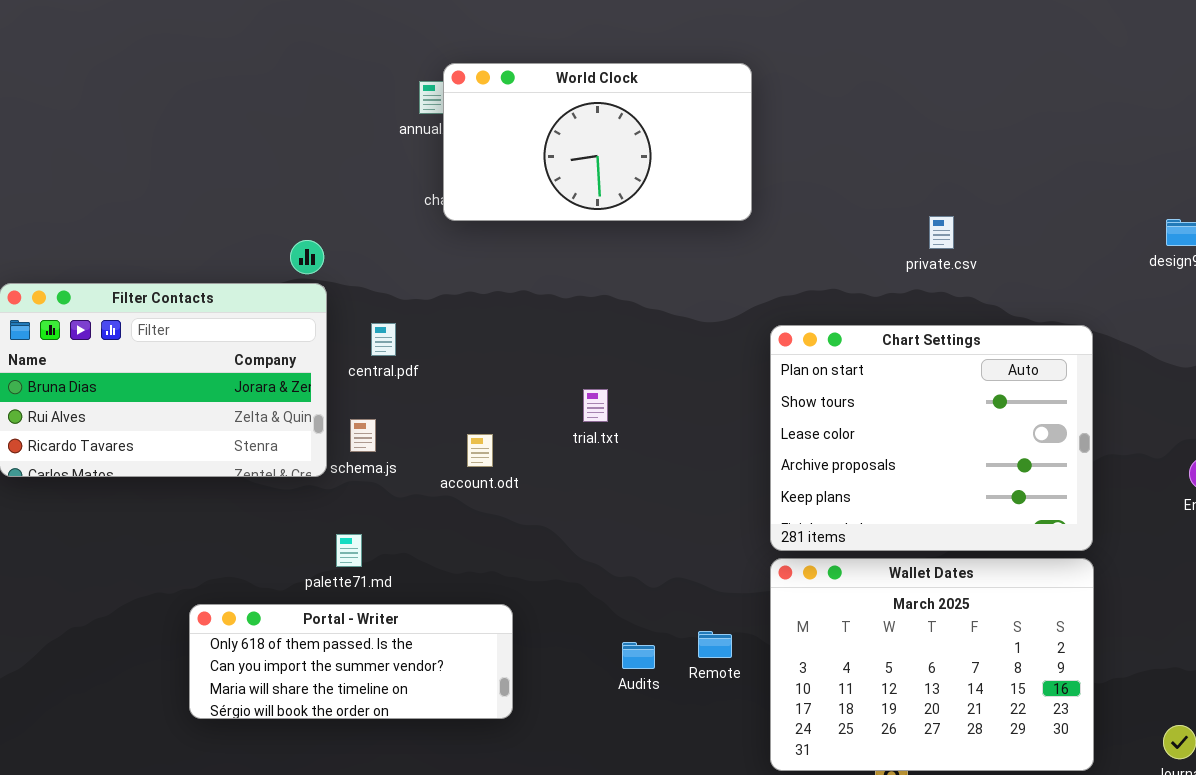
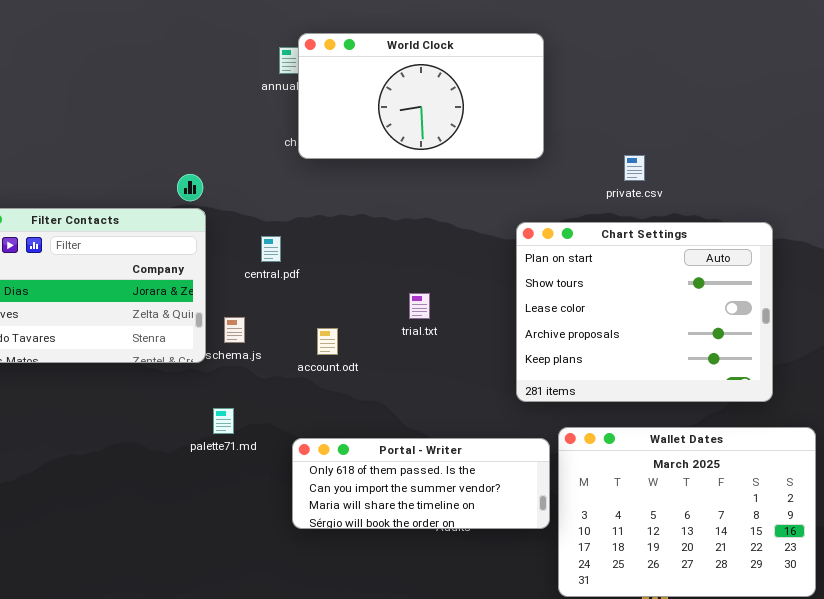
private.csv: [929,216,954,249] -> [624,155,645,181], moved
central.pdf: [371,323,396,356] -> [261,236,281,262], moved
Chart Settings: [770,325,1093,551] -> [516,222,773,402], moved
Portal - Writer: [189,604,513,719] -> [292,438,550,529], moved

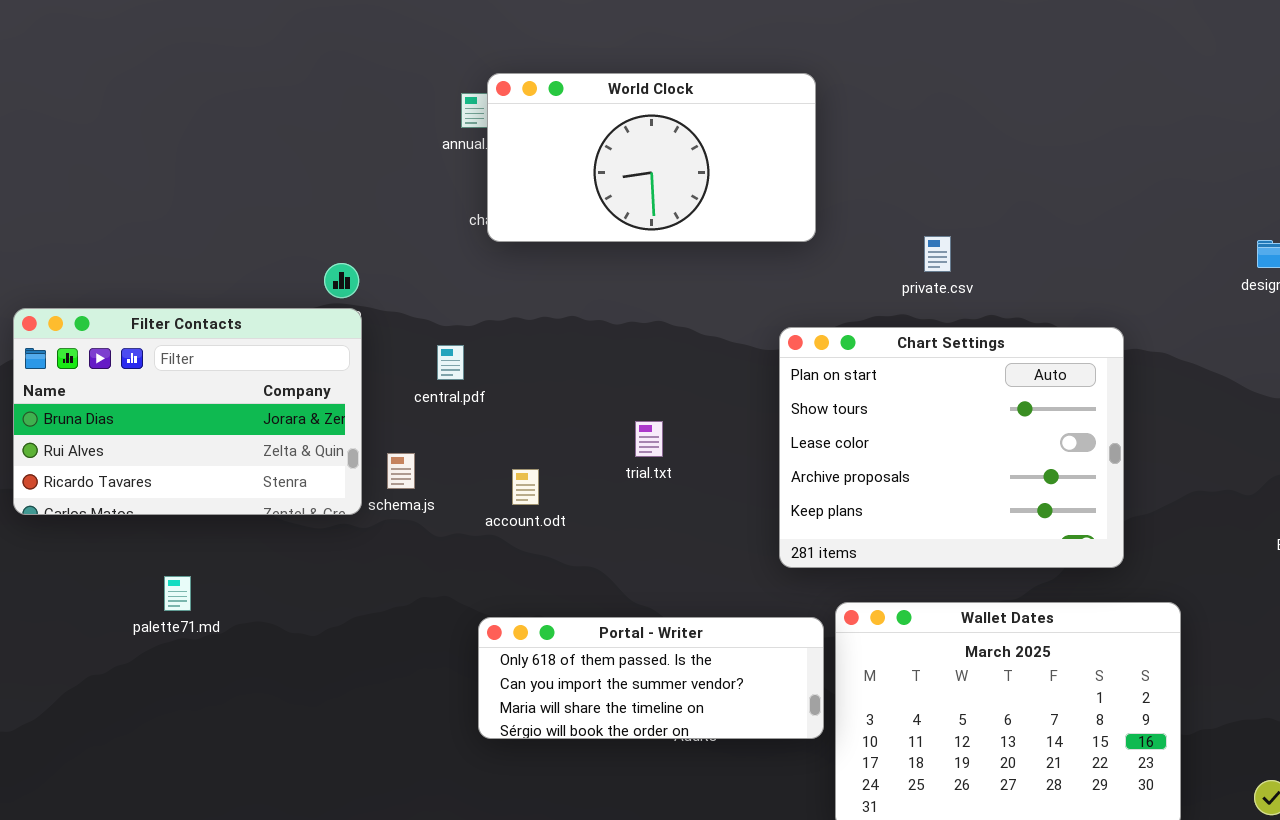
palette71.md: [213,408,234,434] -> [164,576,191,611], moved

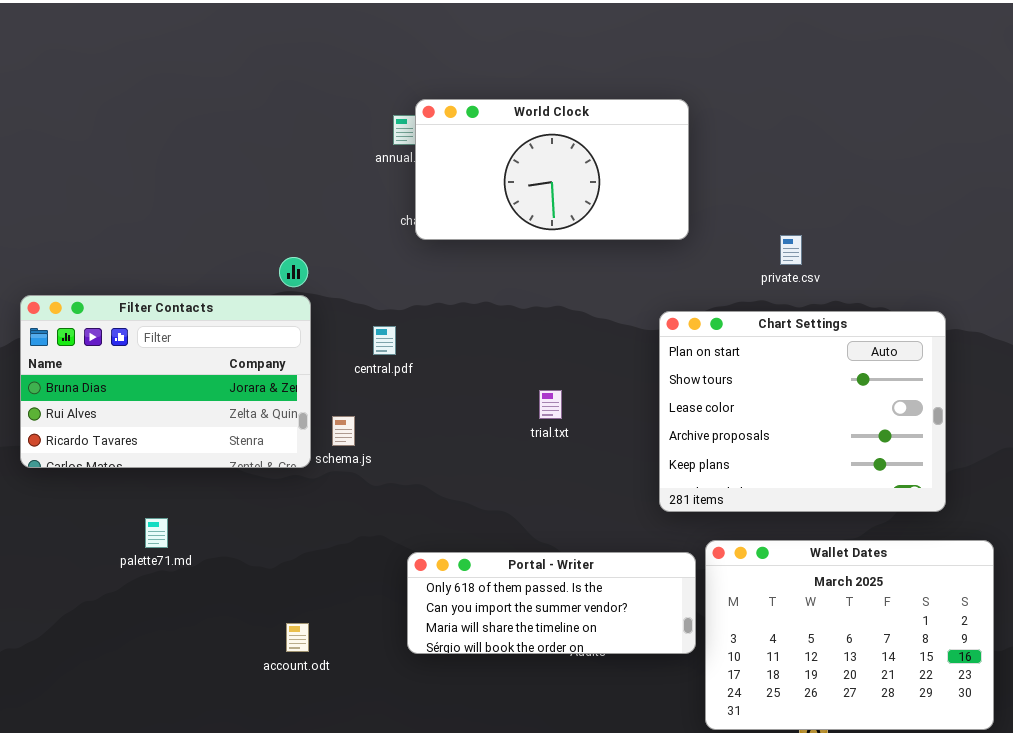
account.odt: [512,469,539,505] -> [286,623,309,652], moved

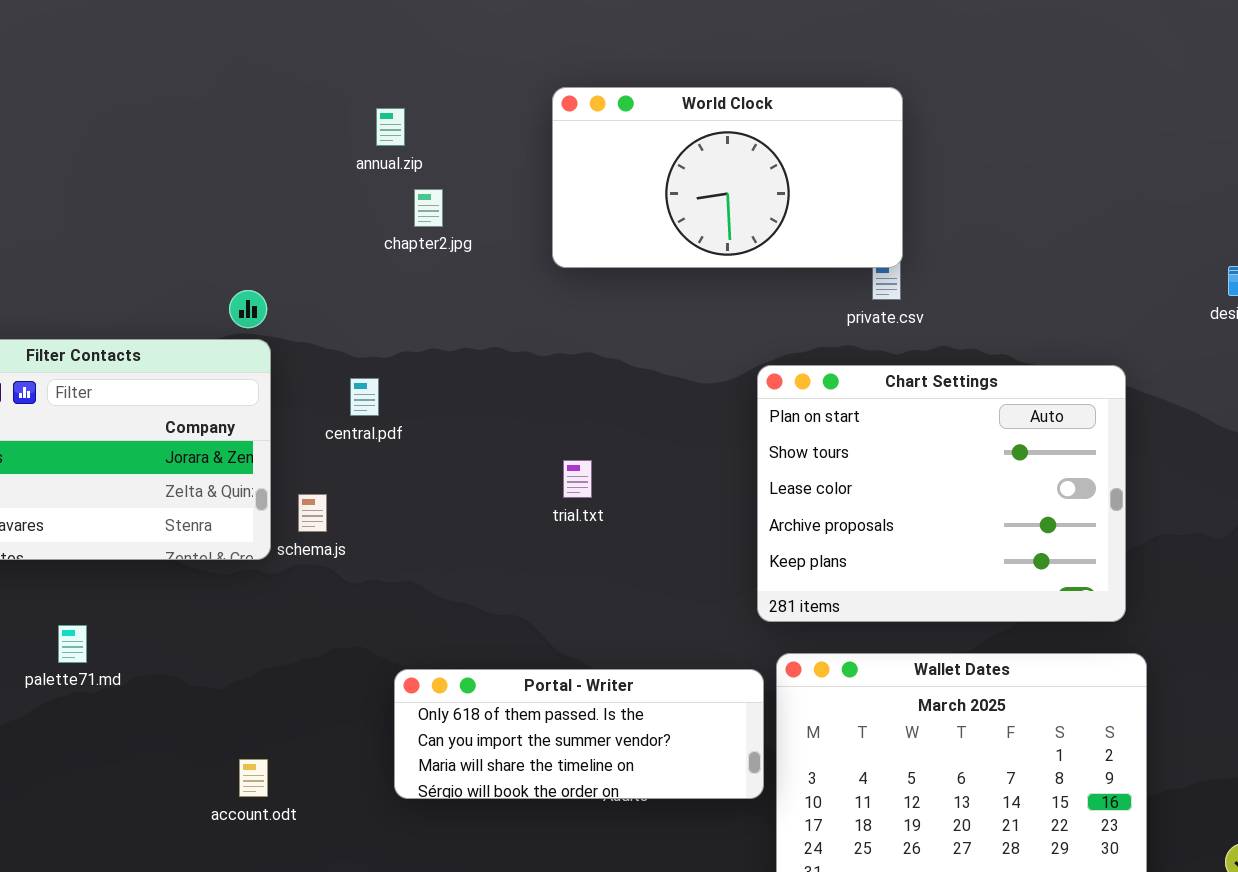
World Clock: [415,99,689,240] -> [552,87,903,268], moved
Chart Settings: [659,311,946,512] -> [757,365,1126,622], moved

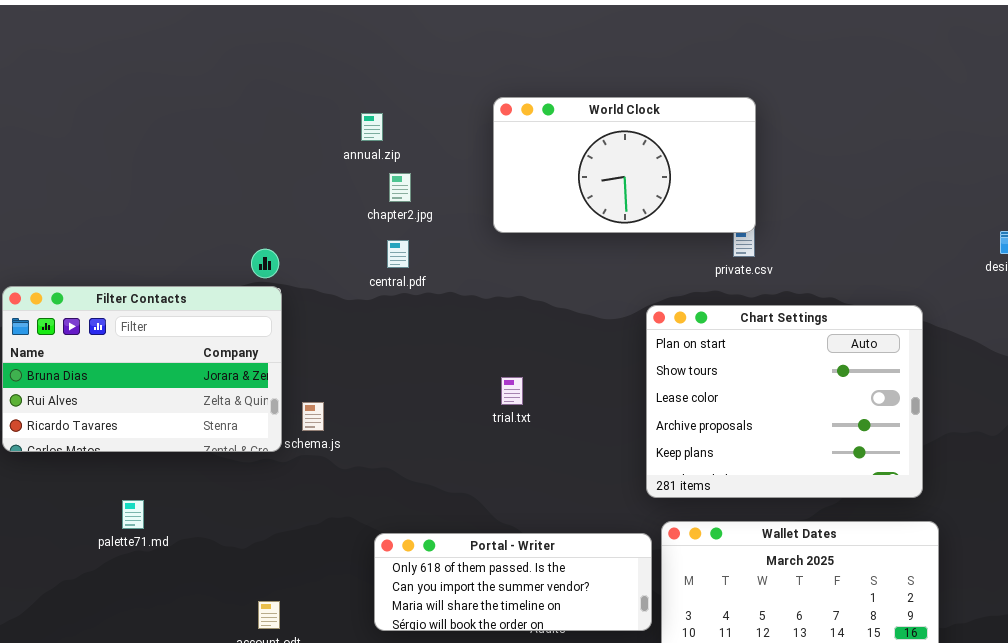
central.pdf: [350,378,379,416] -> [387,240,409,268], moved

